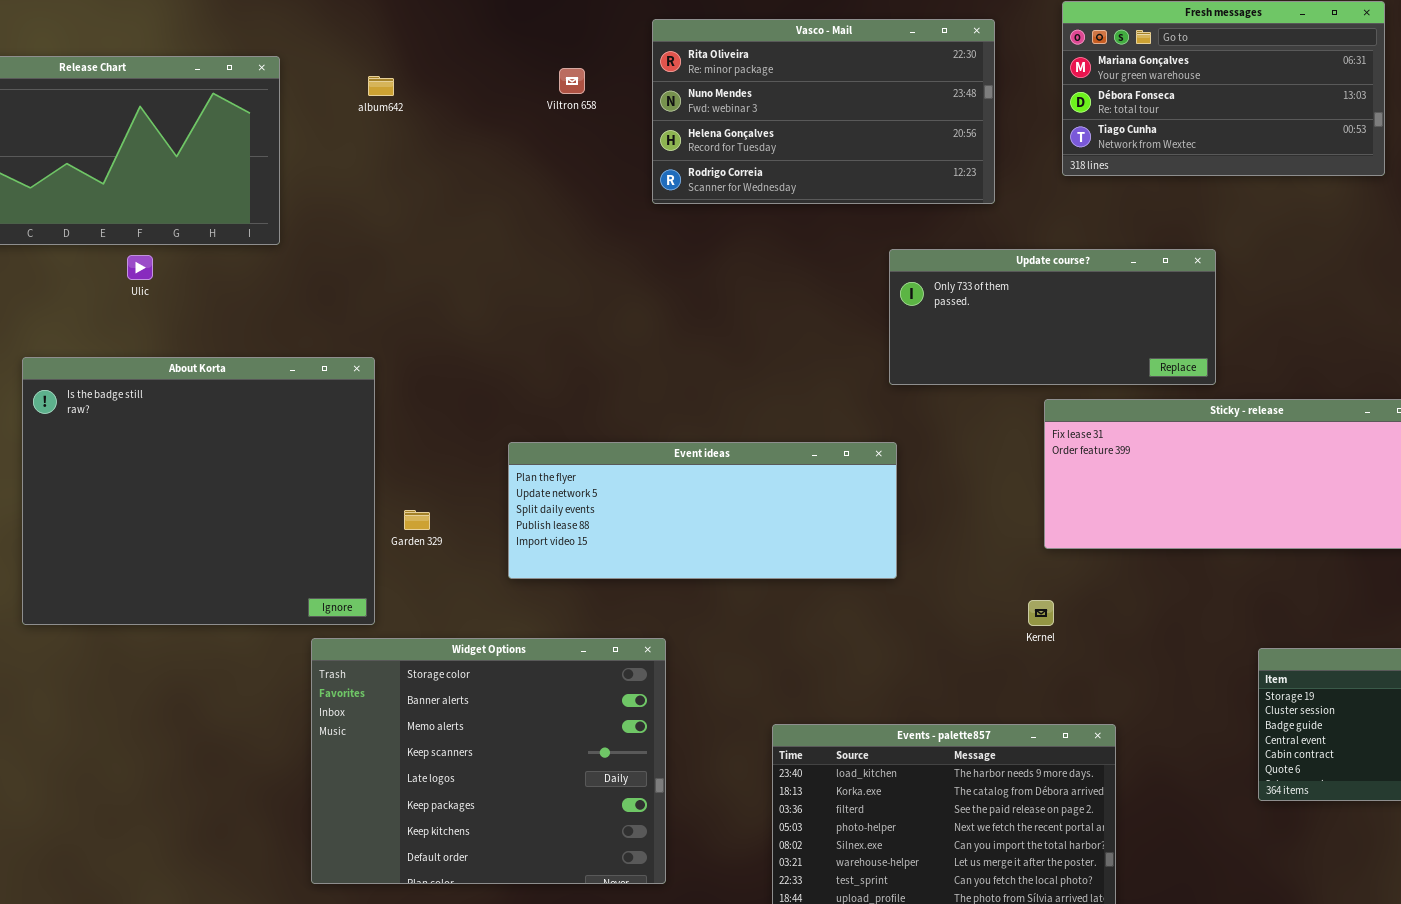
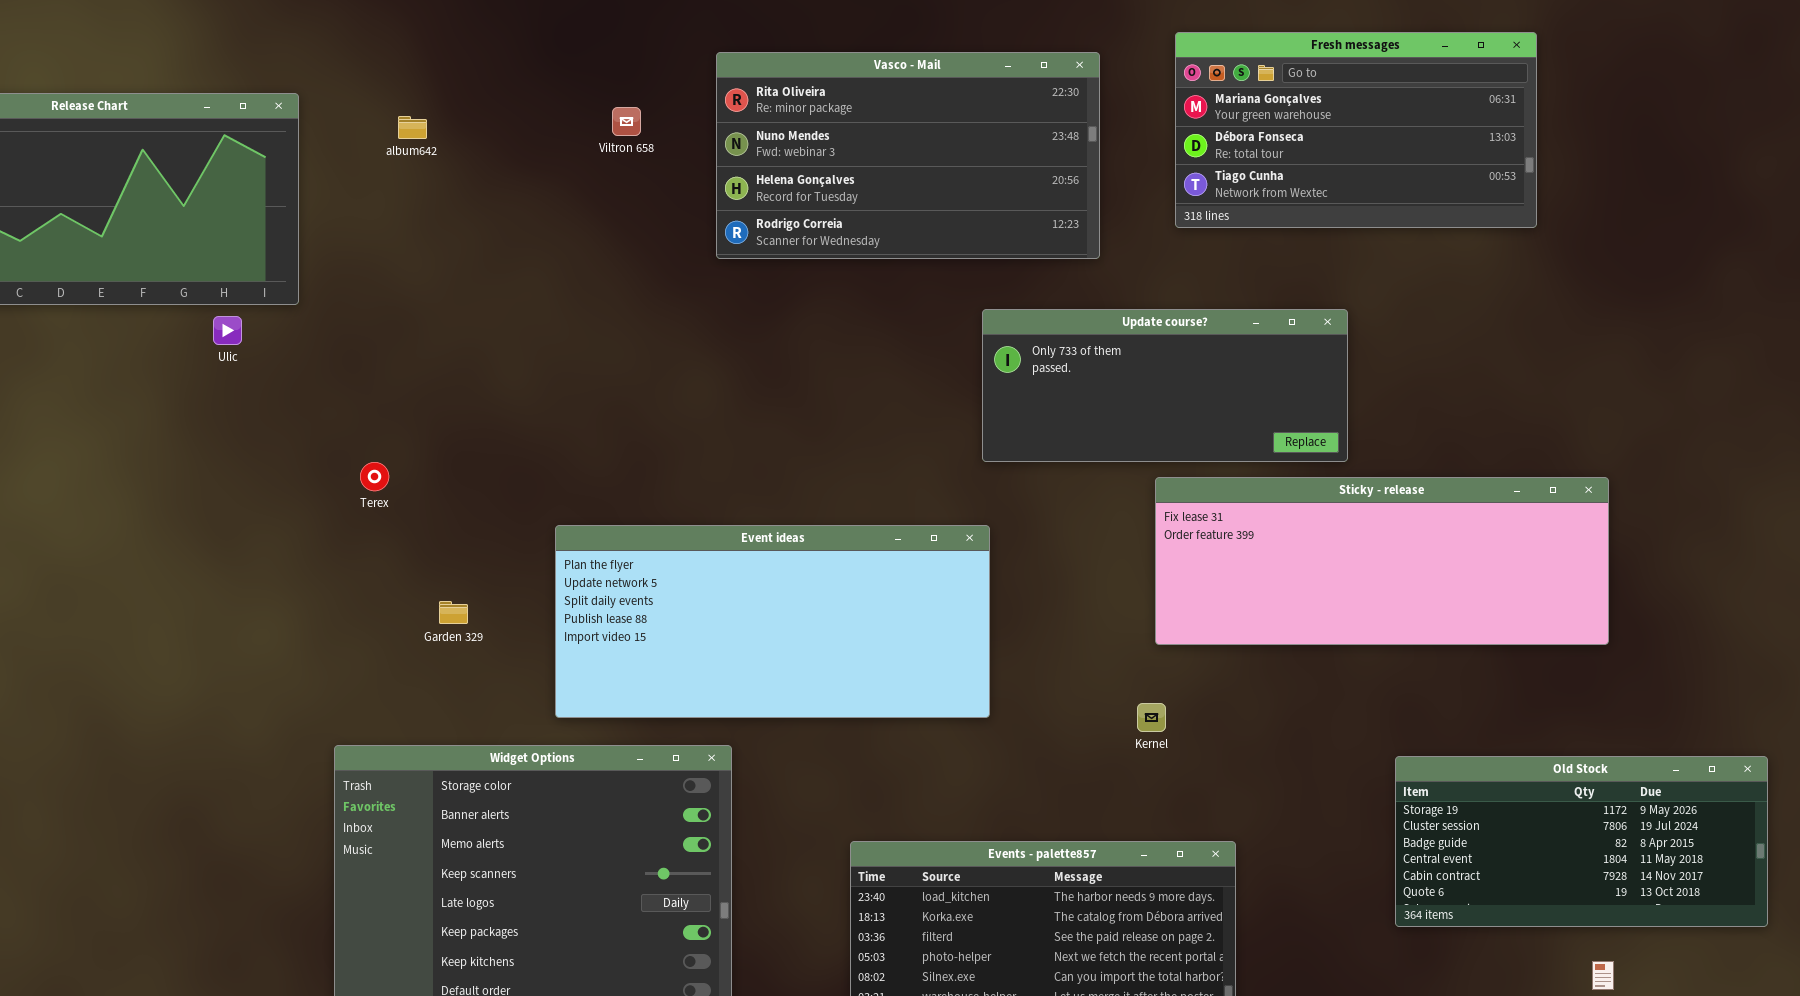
Ulic: [127,255,153,280] -> [213,316,242,345], moved
About Korta: [22,357,375,625] -> none, closed
Event ideas: [508,442,897,579] -> [555,525,990,718], resized

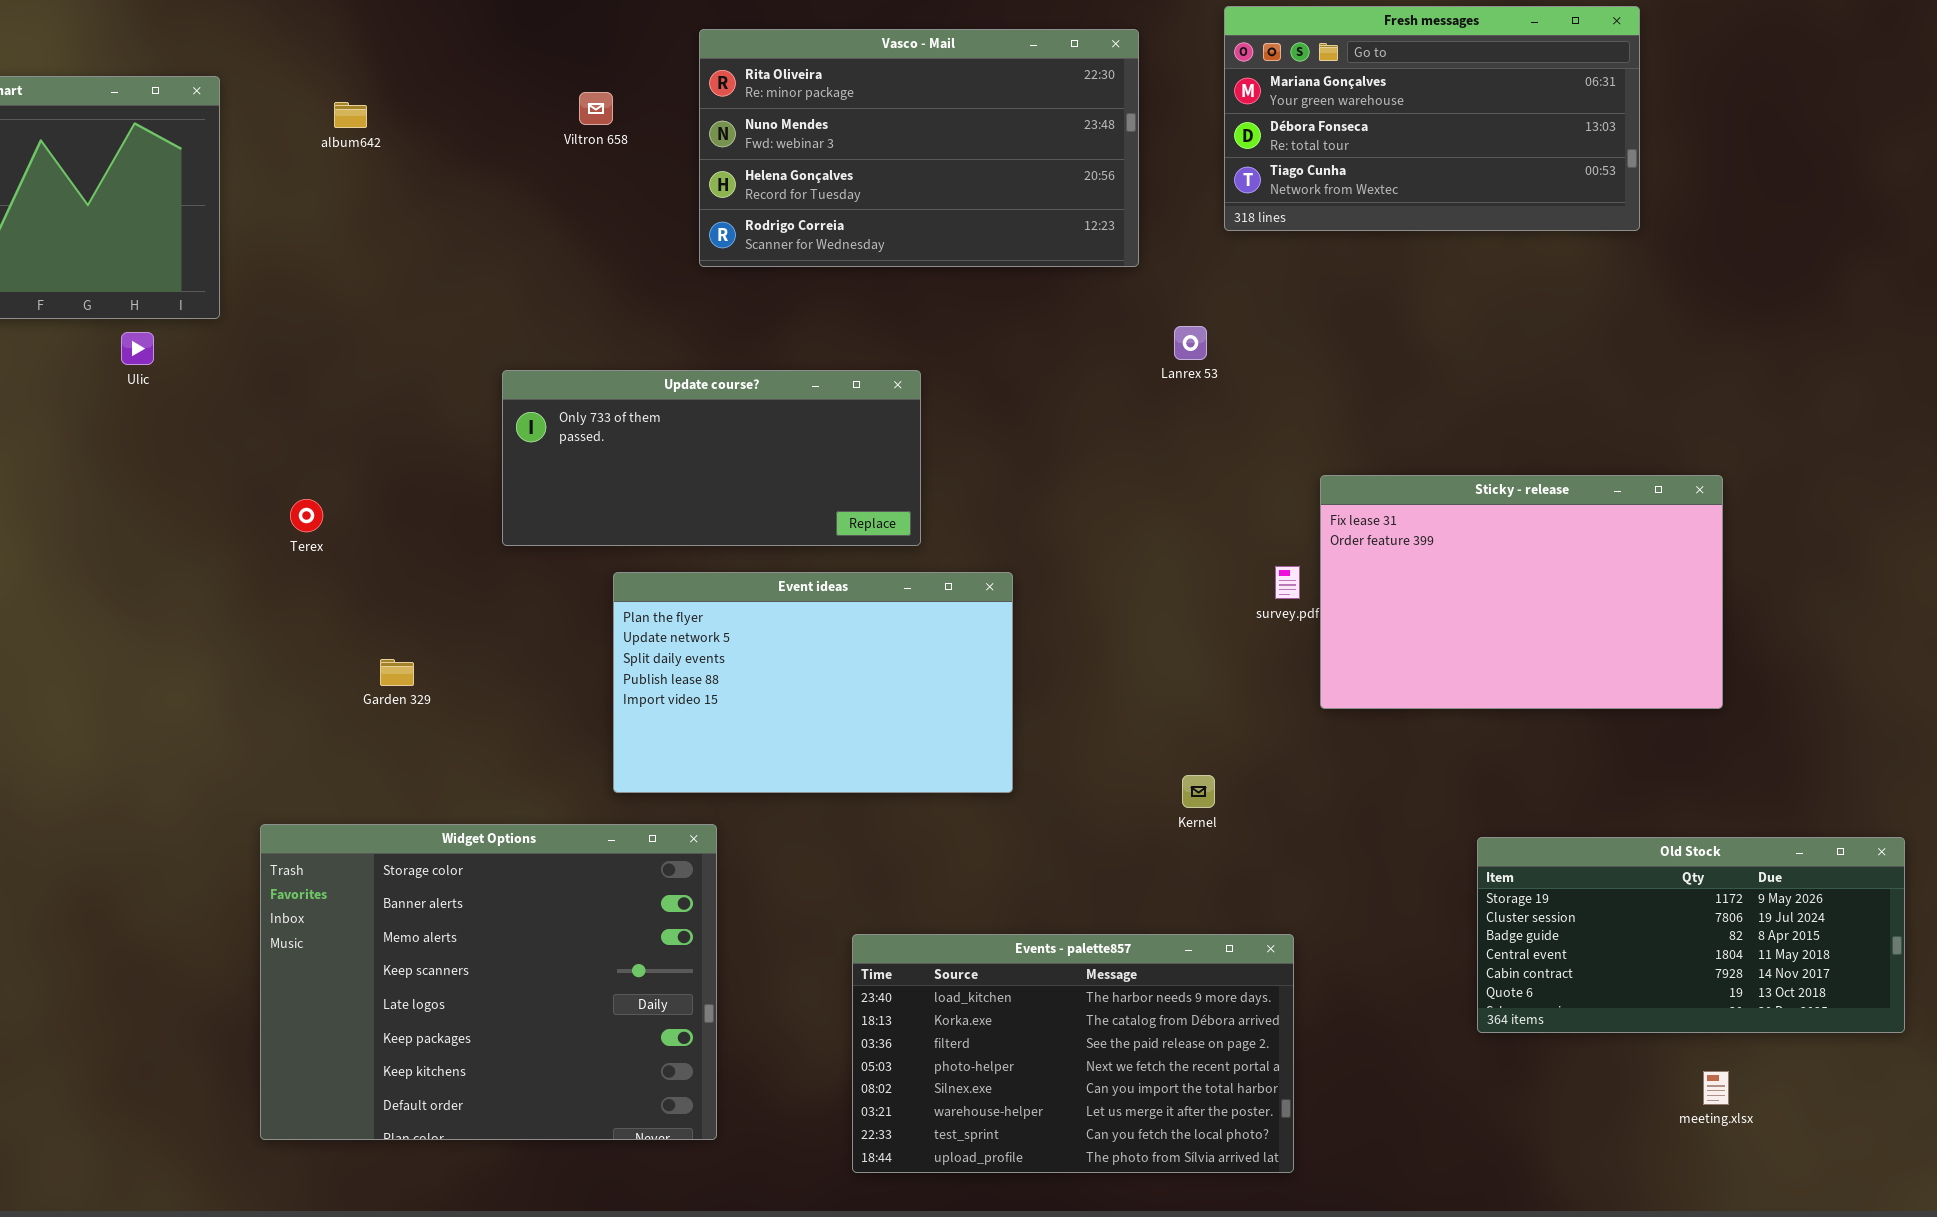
Update course?: [982,309,1348,462] -> [502,370,921,546], moved
Sticky - release: [1155,477,1609,645] -> [1320,475,1723,709], resized
Event ideas: [555,525,990,718] -> [613,572,1013,793], resized

